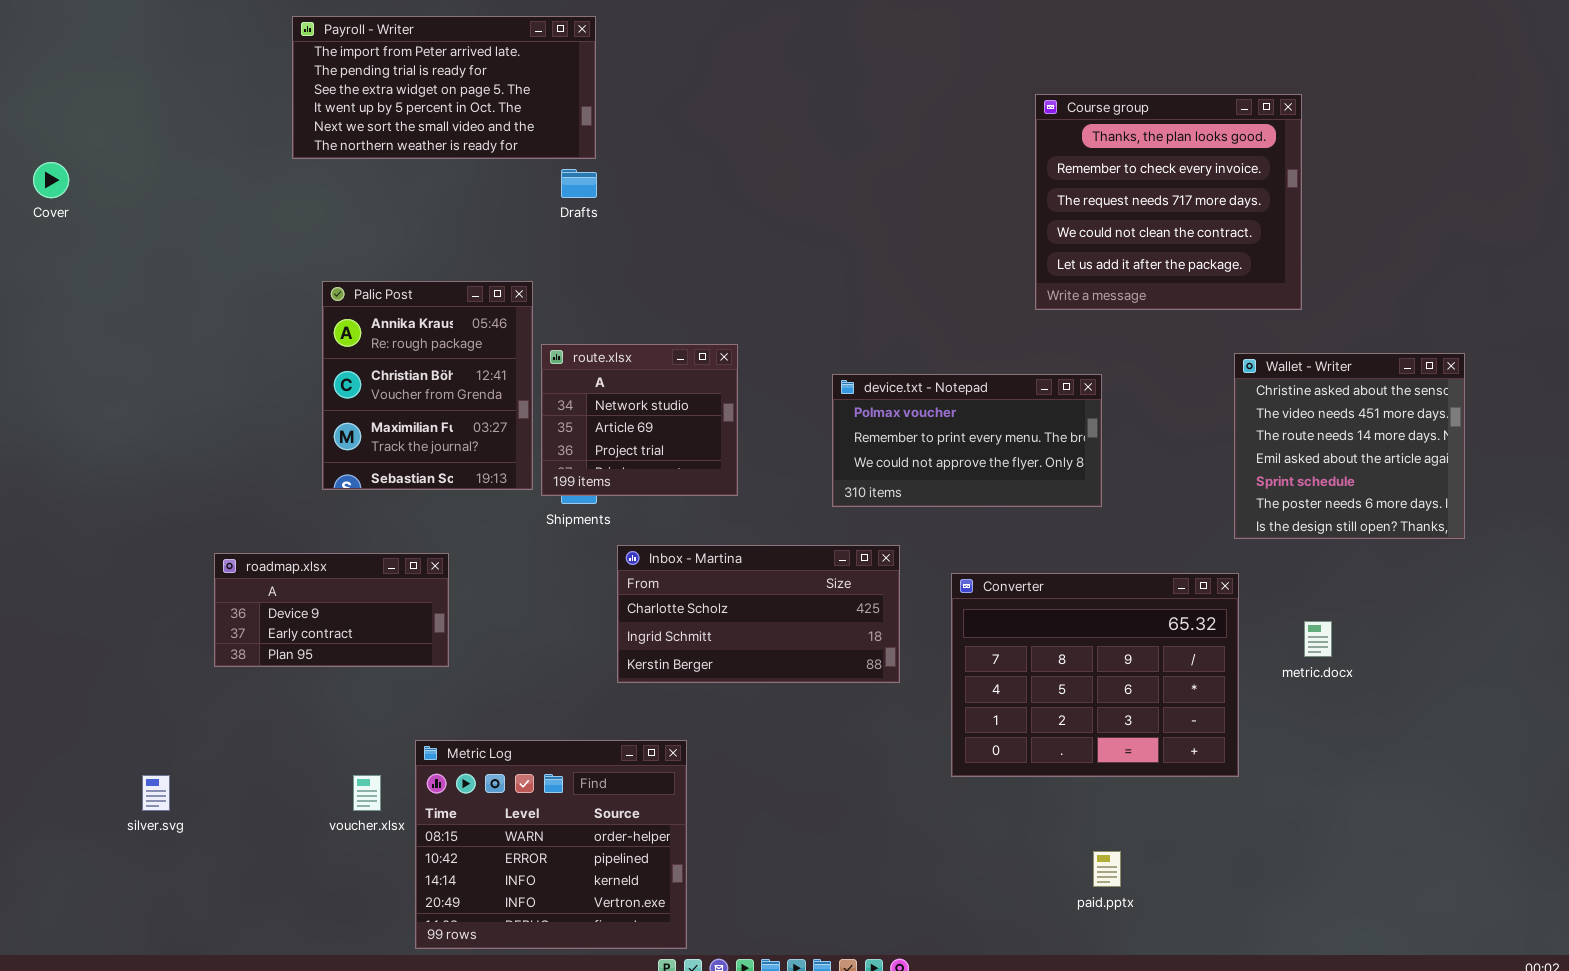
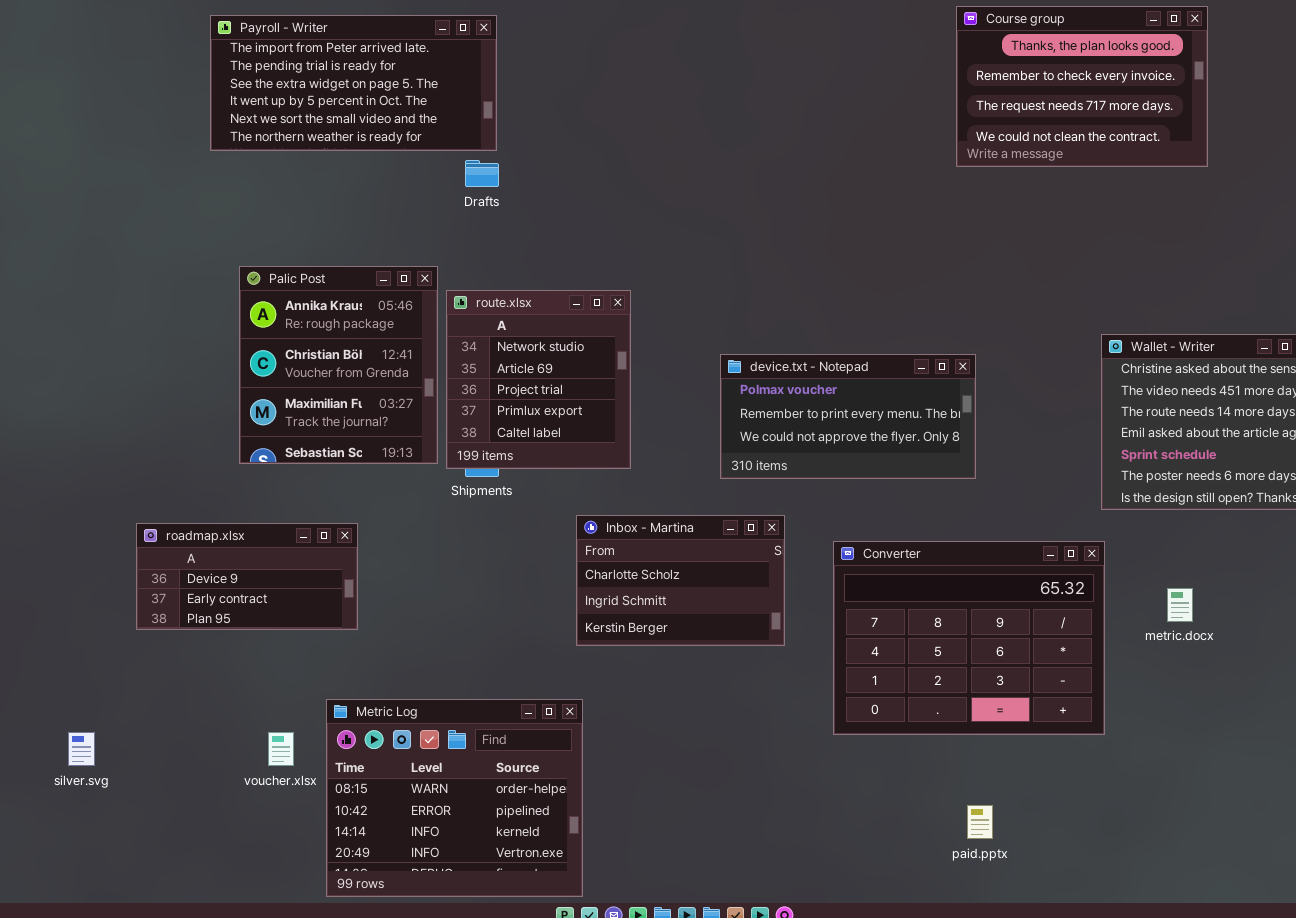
Course group: [1035,94,1302,310] -> [956,6,1208,167], moved, resized
route.xlsx: [541,344,738,496] -> [446,290,631,469], resized
Inbox - Martina: [617,545,900,683] -> [576,515,785,646], resized

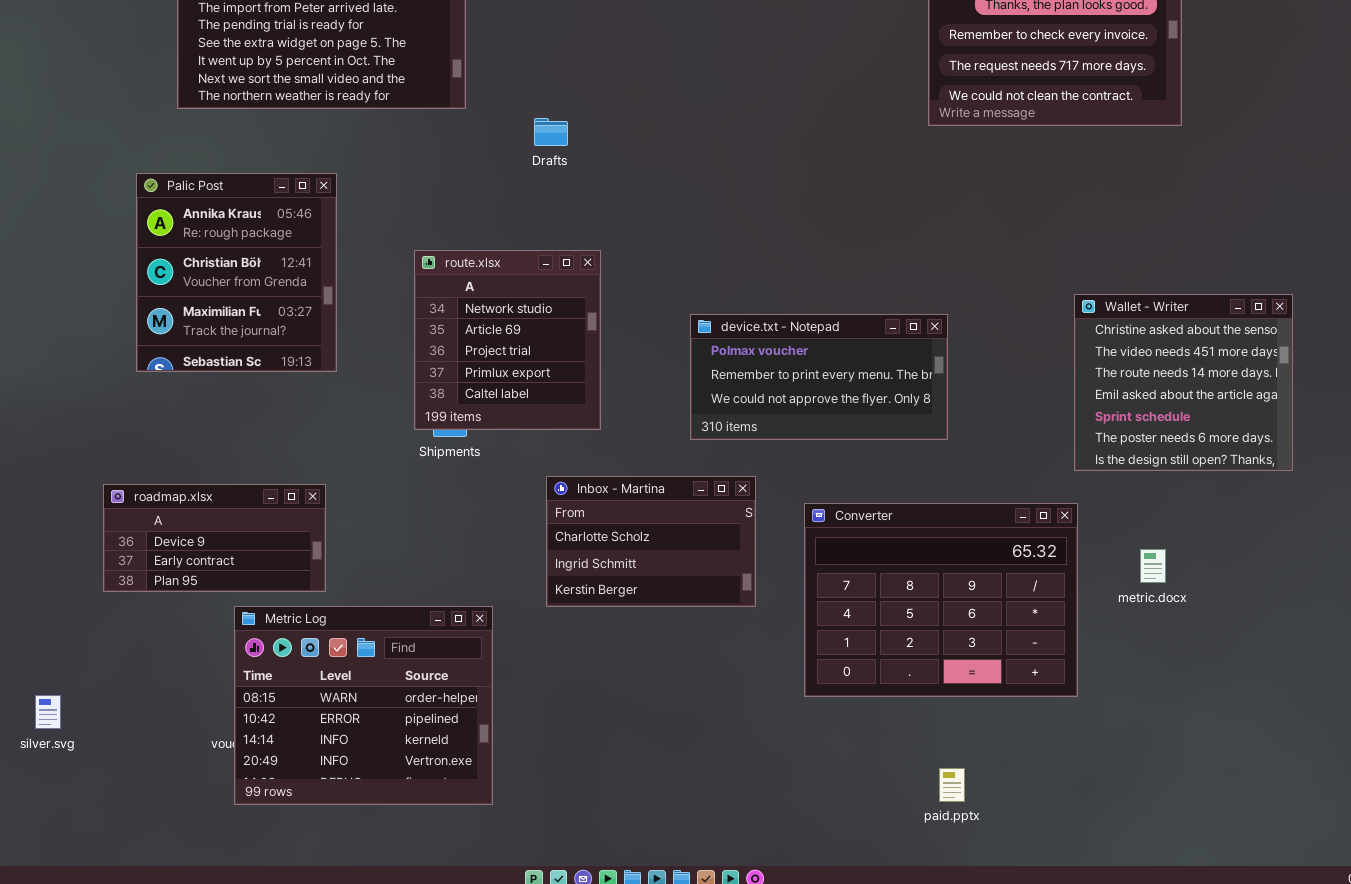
Drafts: [465,160,499,187] -> [534,118,568,146], moved
Palic Post: [239,266,438,464] -> [136,173,337,372], moved
Metric Log: [326,699,583,897] -> [234,606,493,805], moved

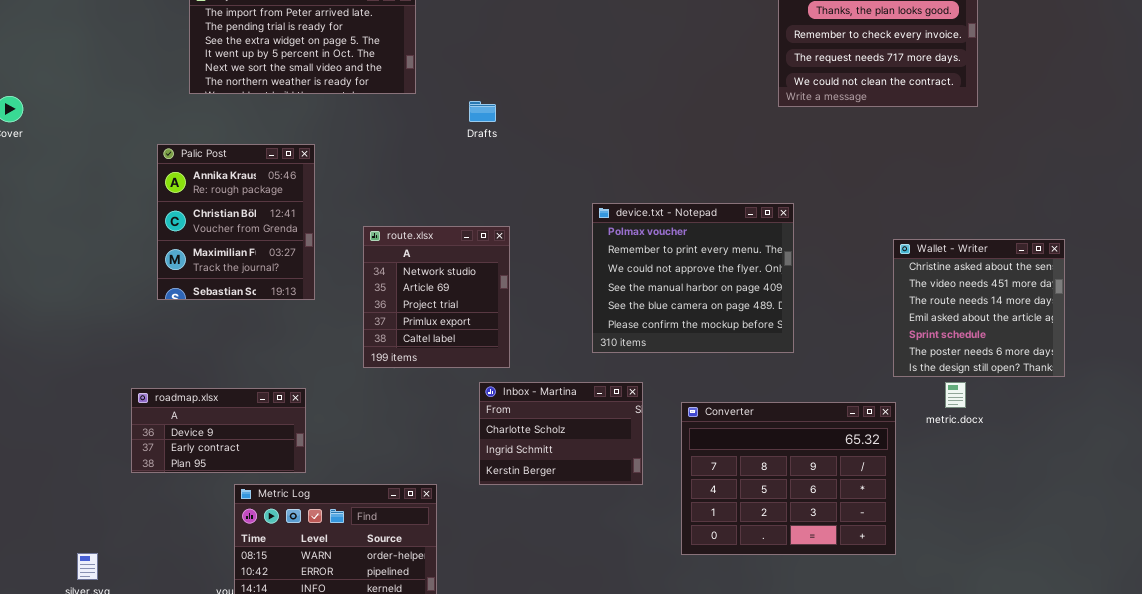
route.xlsx: [414,250,601,430] -> [363,226,510,368], moved
device.txt - Notepad: [690,314,948,440] -> [592,203,794,353], resized
metric.docx: [1140,549,1166,583] -> [945,382,966,408], moved

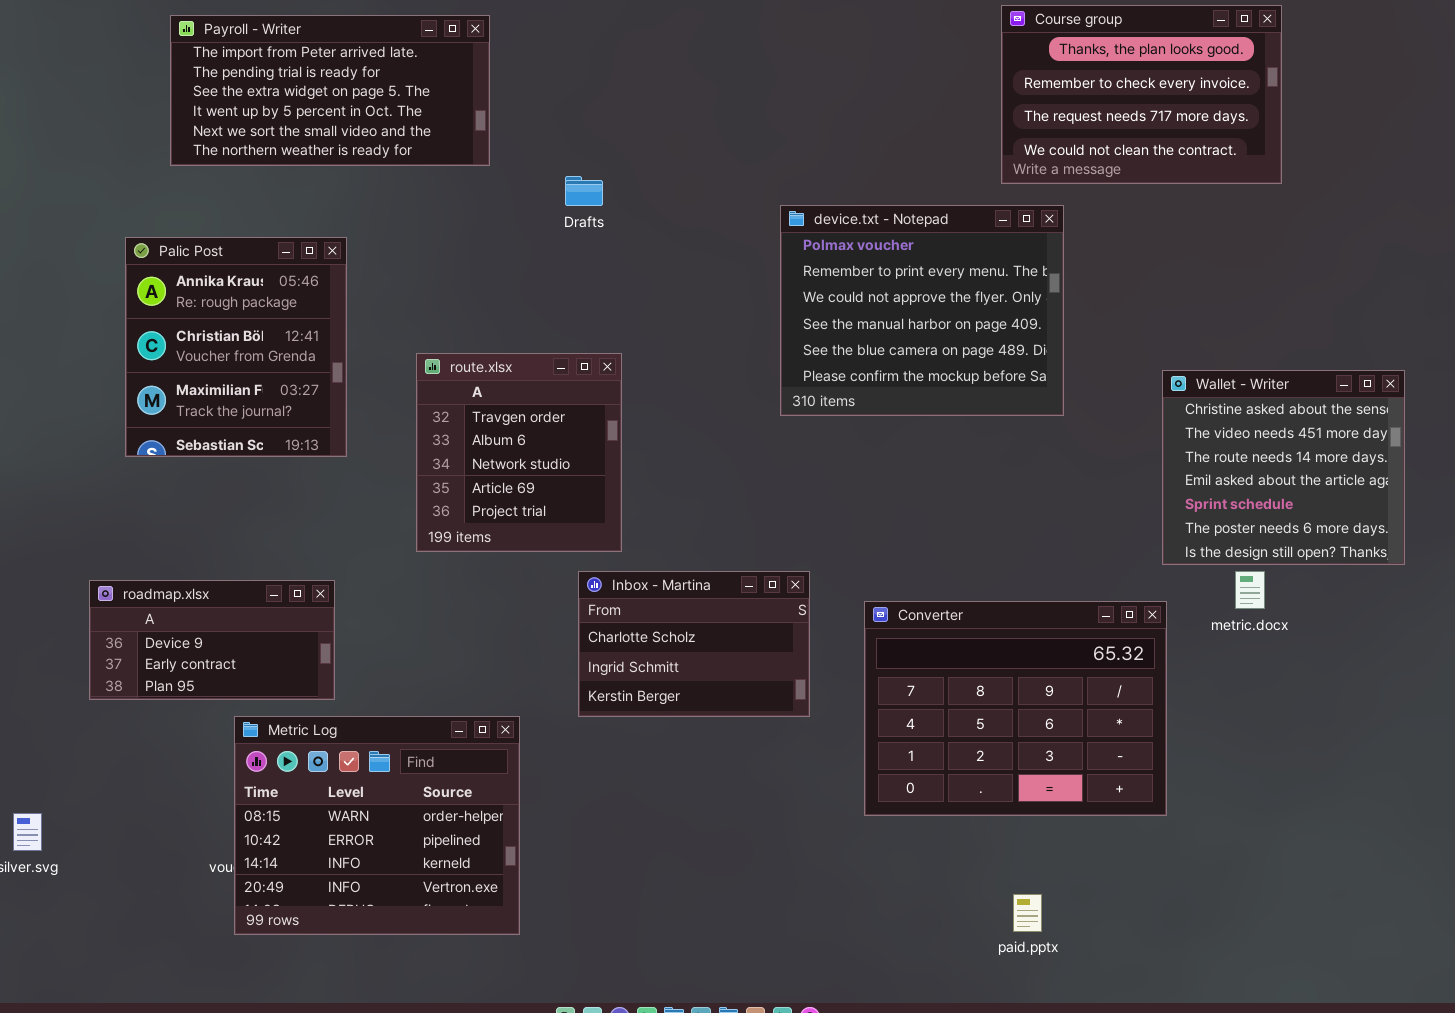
device.txt - Notepad: [592,203,794,353] -> [780,205,1064,416], moved
route.xlsx: [363,226,510,368] -> [416,353,622,552], scrolled up 2 rows

